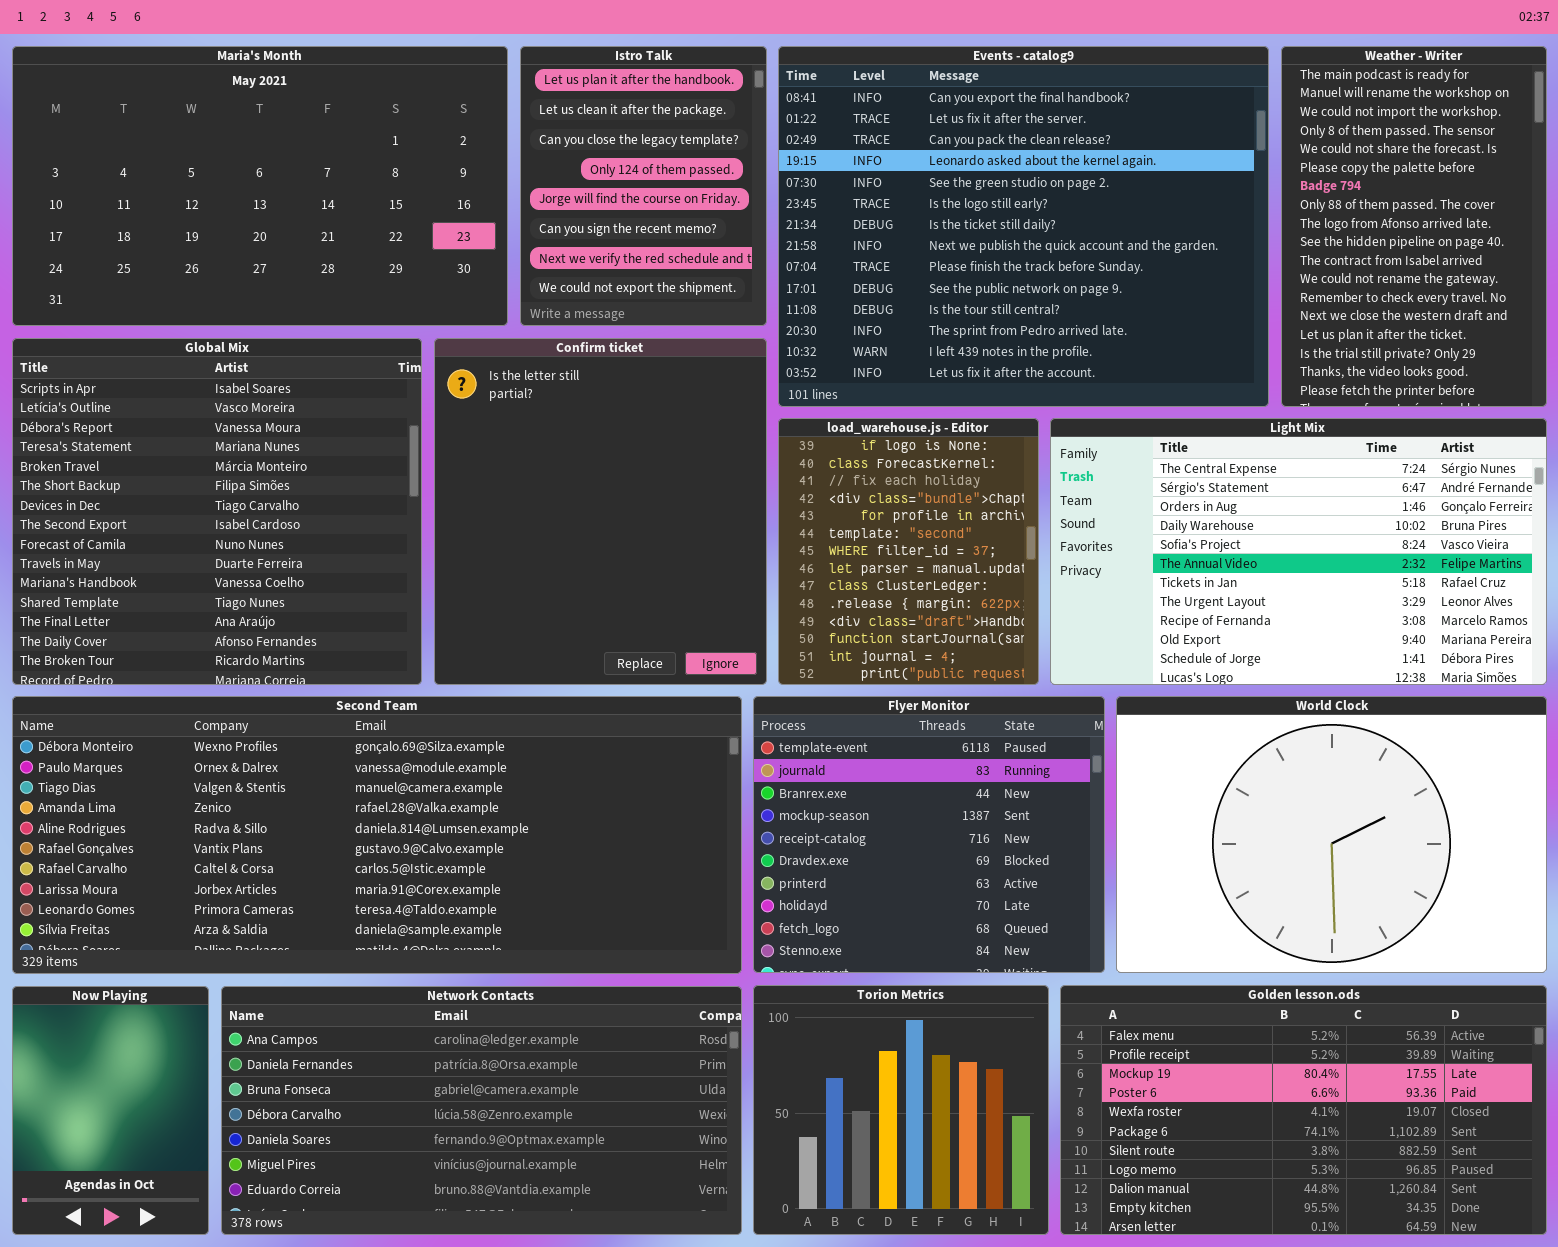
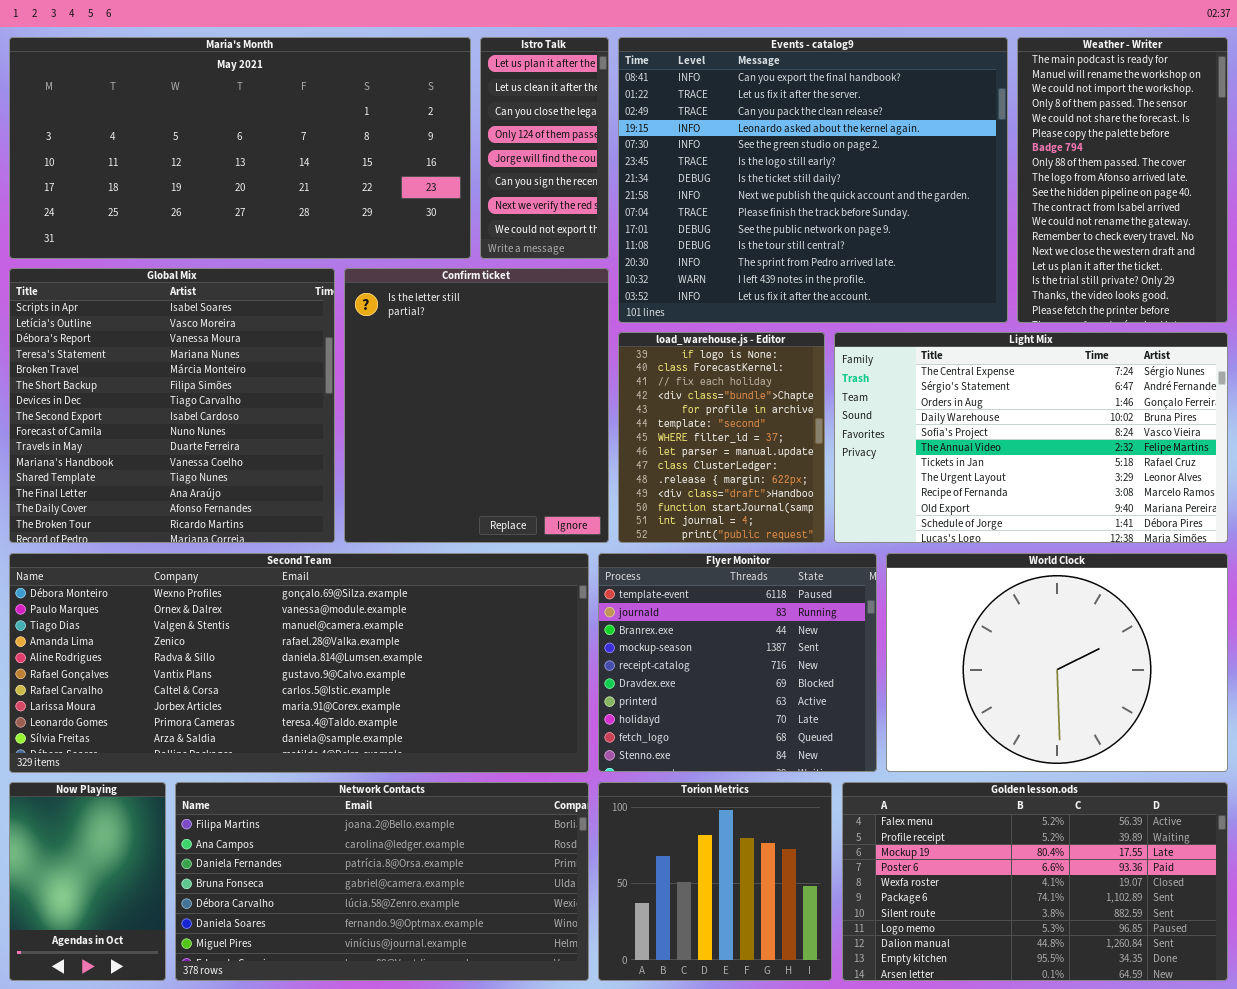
Maria's Month: [12,46,508,326] -> [9,37,471,259], resized
Istro Talk: [520,46,767,326] -> [480,37,609,259], resized
Network Contacts: [221,986,742,1235] -> [175,782,589,981], scrolled up 1 row

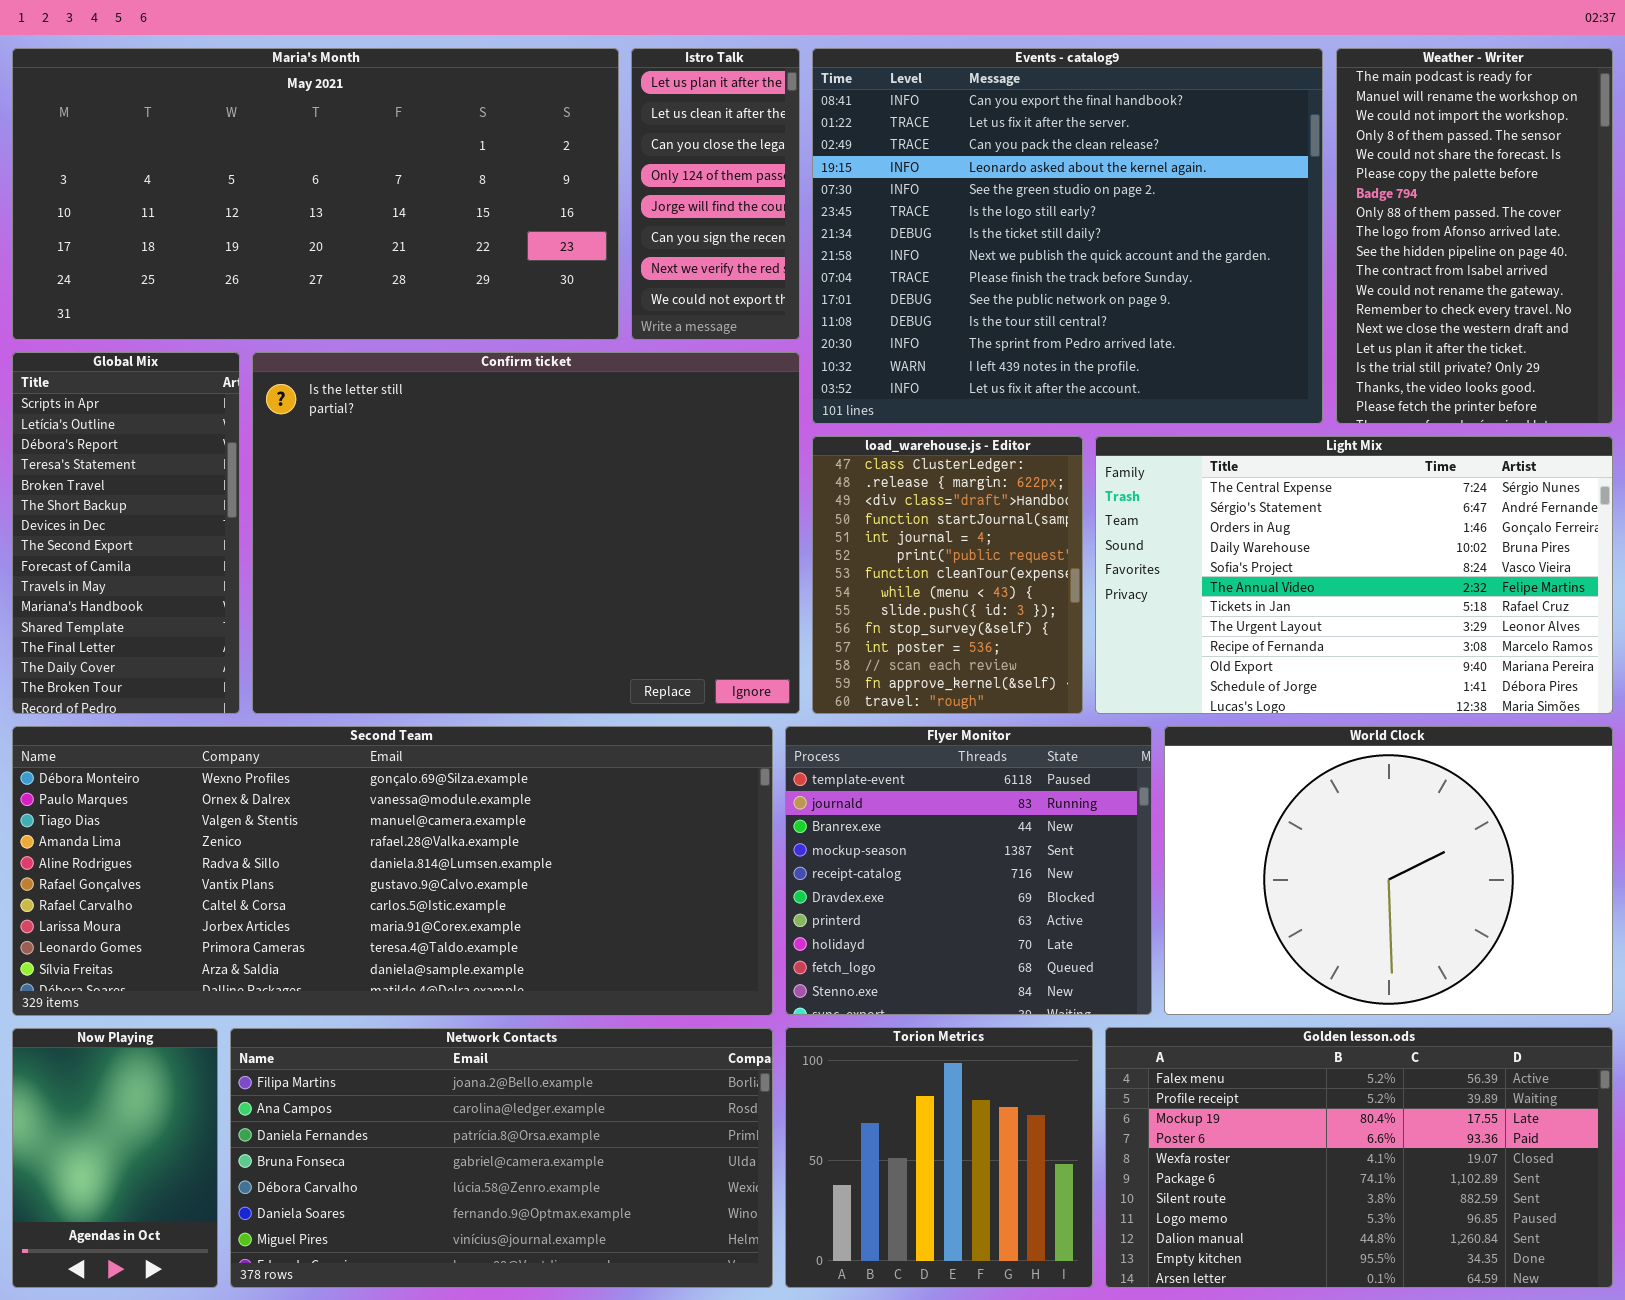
Global Mix: [9,268,335,543] -> [12,352,240,714], resized
Confirm ticket: [344,268,609,543] -> [252,352,800,714], resized
load_warehouse.js - Editor: [618,332,825,543] -> [812,436,1083,714], scrolled down 8 rows

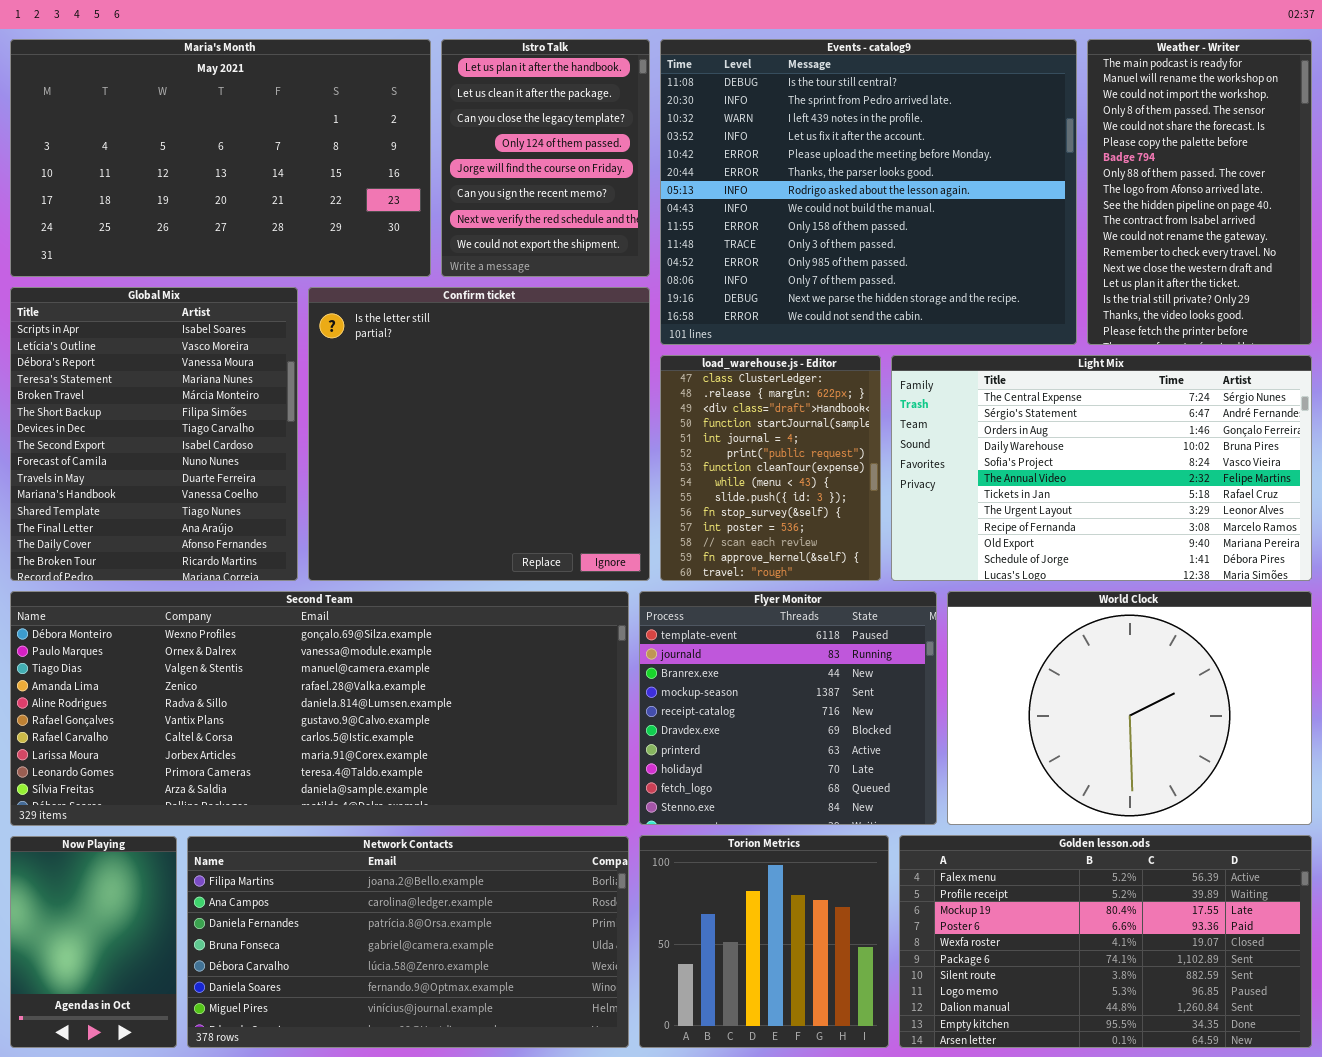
Maria's Month: [12,48,619,340] -> [10,39,431,277], resized
Istro Talk: [631,48,800,340] -> [441,39,650,277], resized
Events - catalog9: [812,48,1323,424] -> [660,39,1077,345], scrolled down 10 rows
Global Mix: [12,352,240,714] -> [10,287,298,581], resized
Confirm ticket: [252,352,800,714] -> [308,287,650,581], resized

